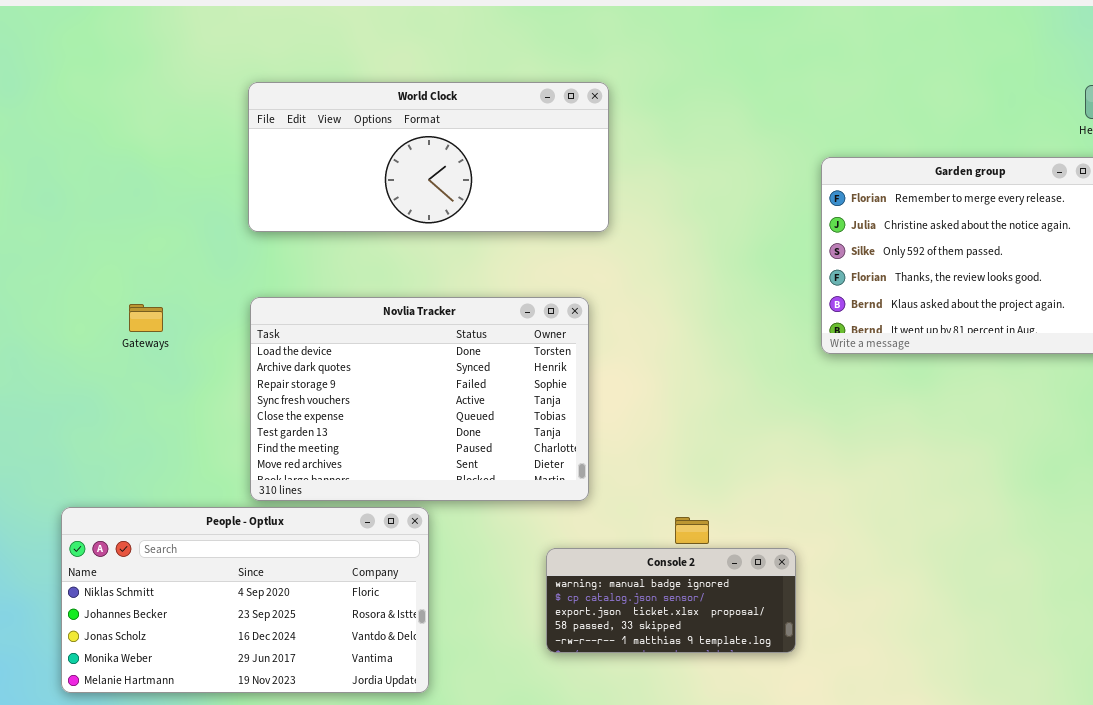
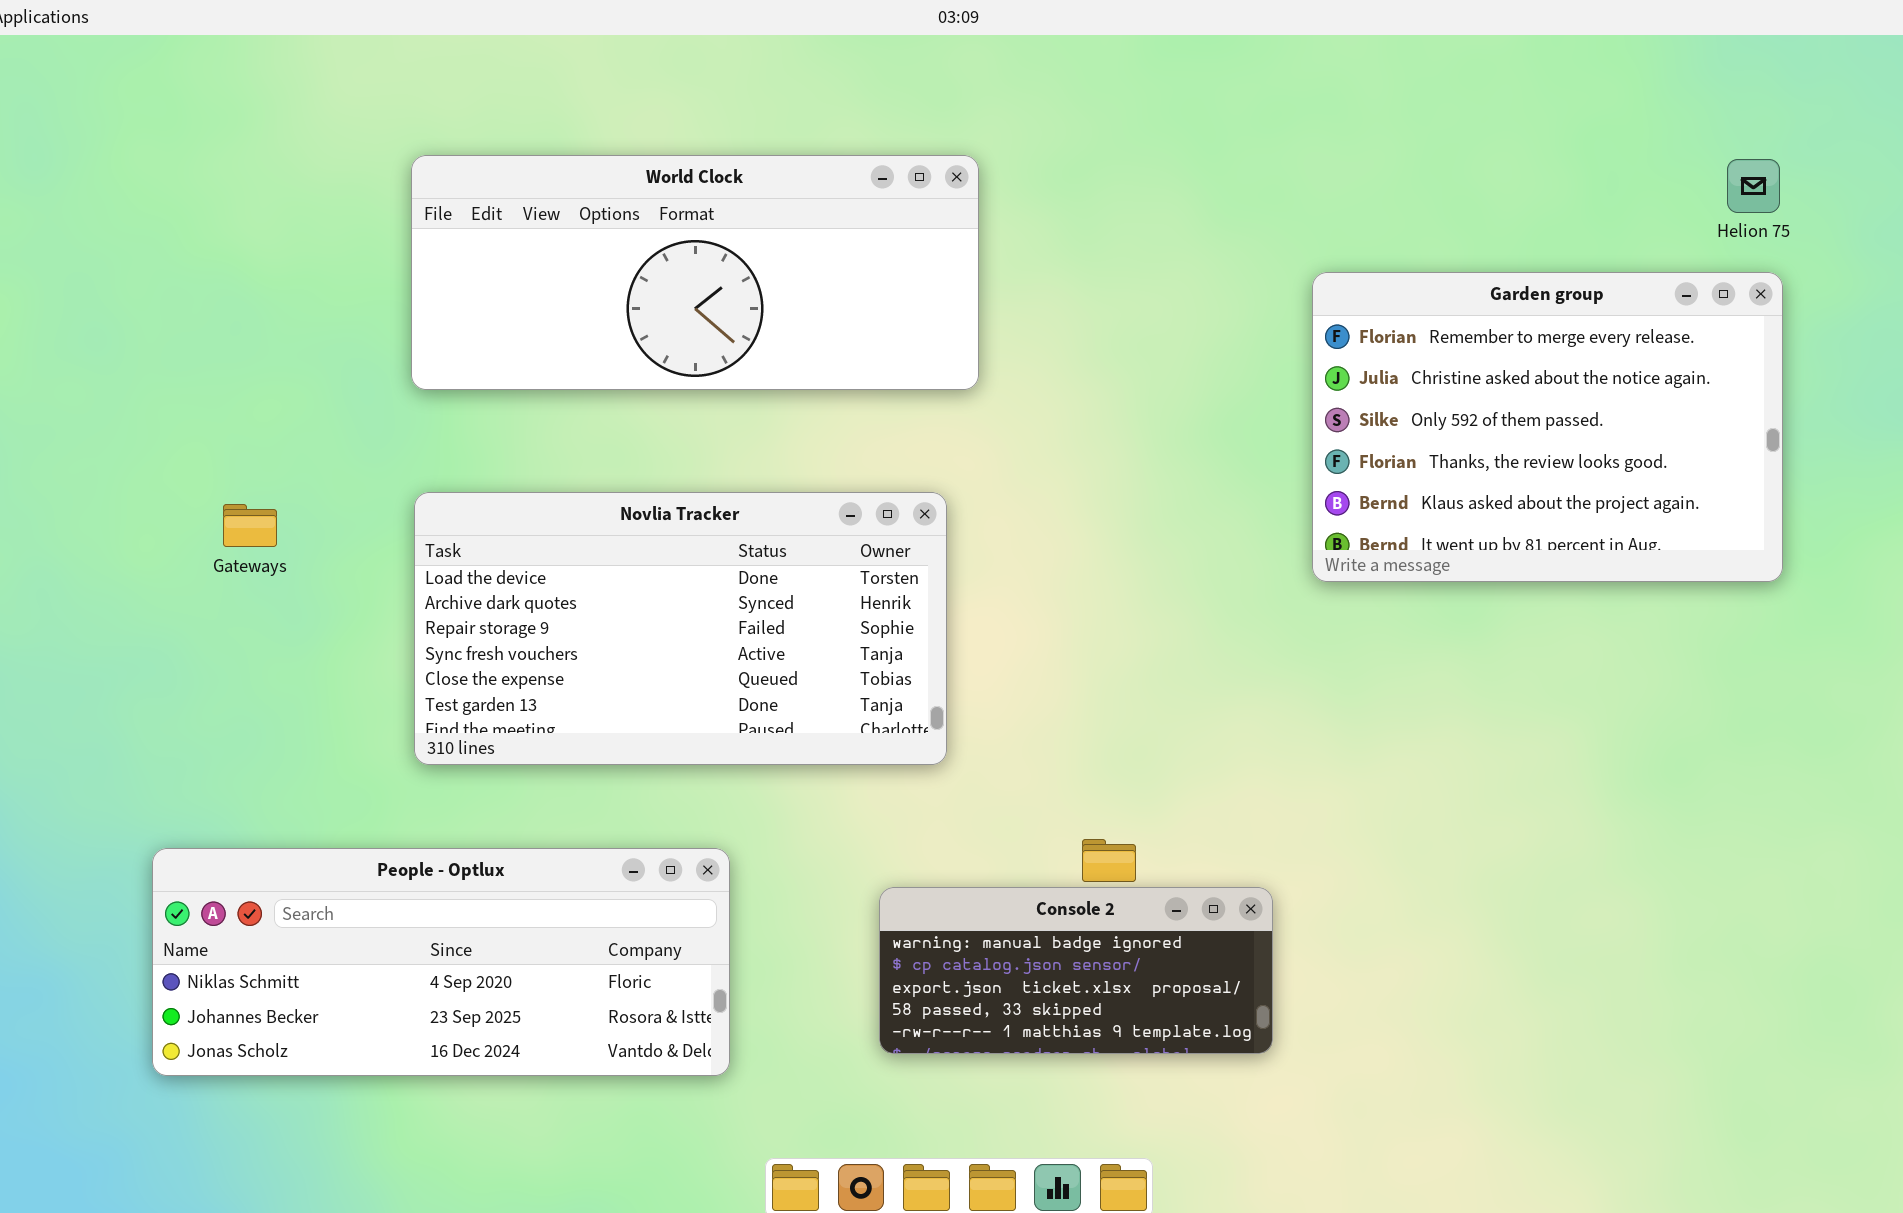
Novlia Tracker: [250,297,589,501] -> [414,492,947,765], resized
People - Optlux: [61,507,429,693] -> [152,848,730,1076], moved, resized

